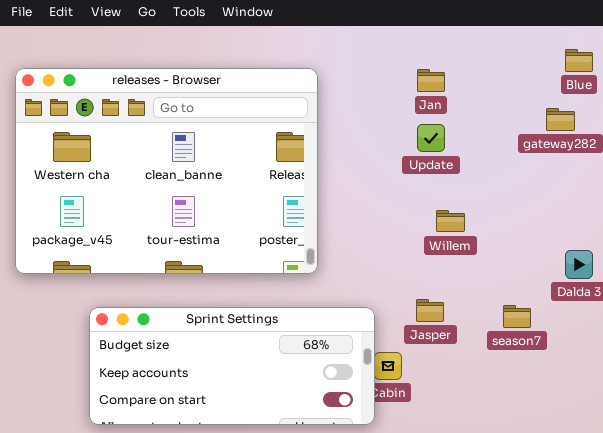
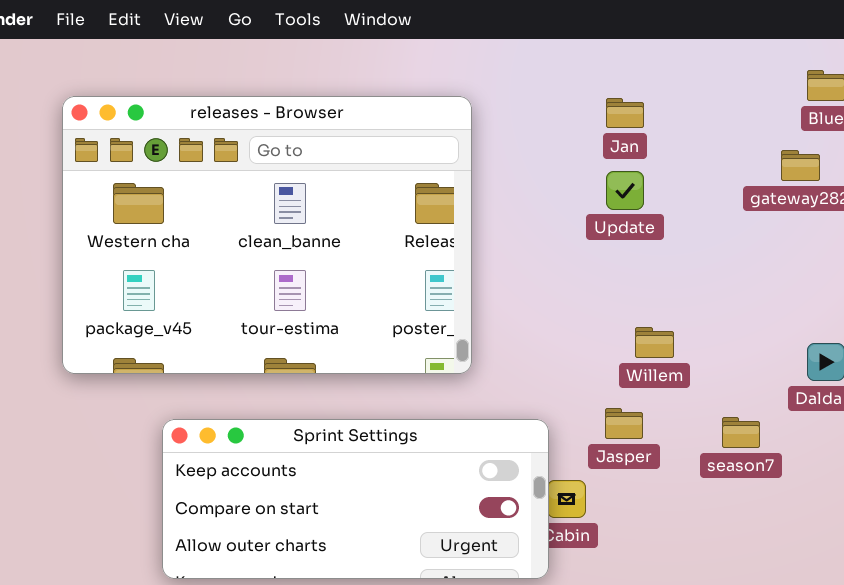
Willem: [436,210,465,232] -> [635,327,674,358], moved
Sprint Settings: [89,307,375,425] -> [162,419,549,579], scrolled down 1 row

